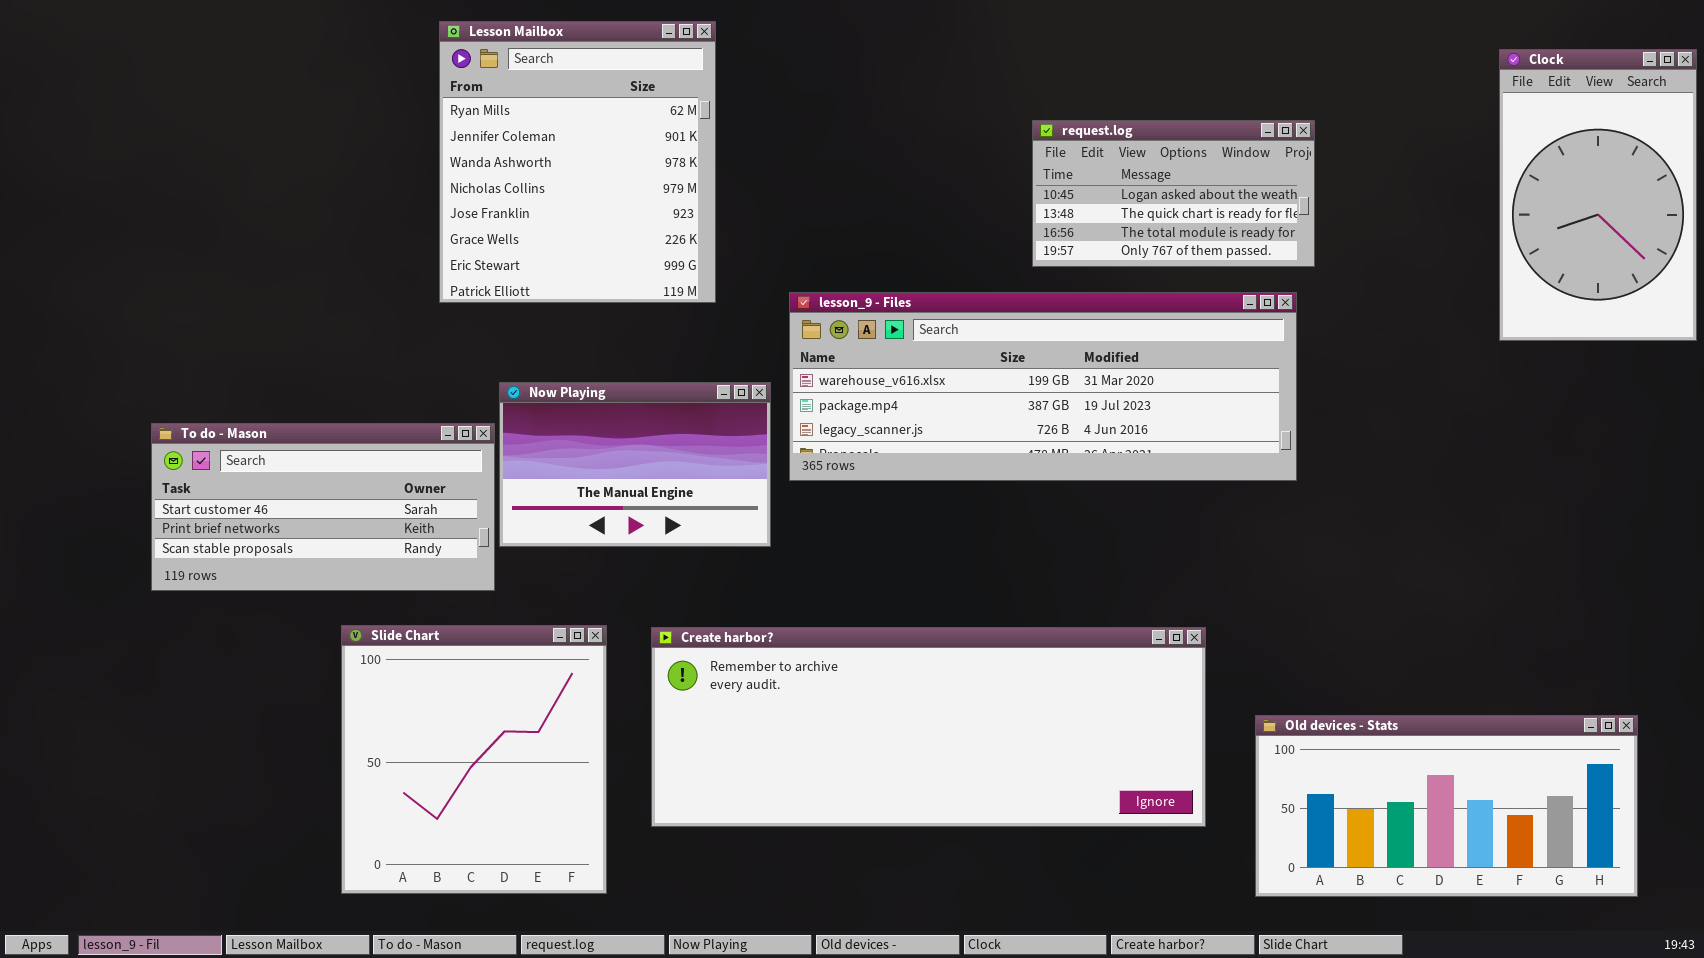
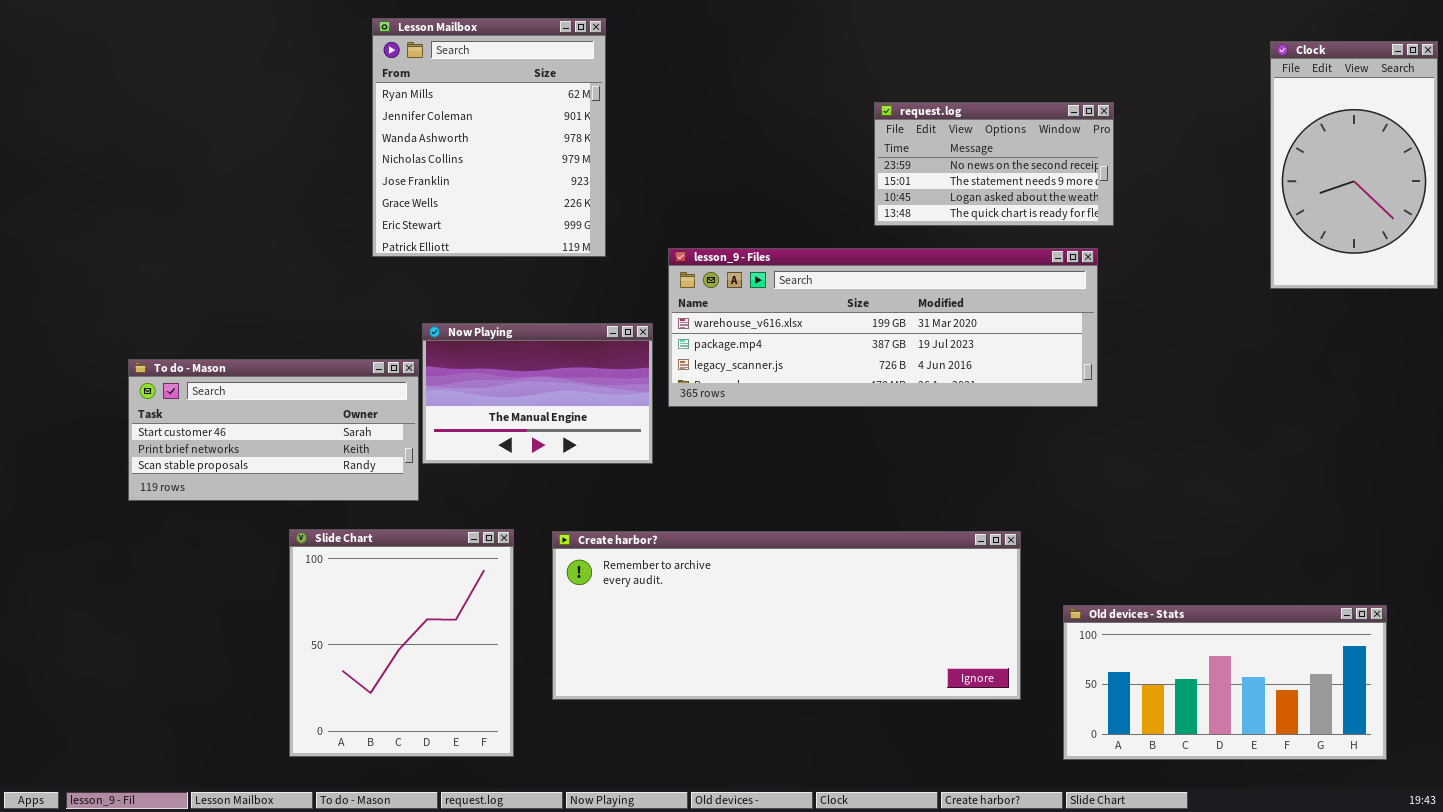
request.log: [1032,120,1315,267] -> [874,102,1114,226], scrolled up 2 rows

